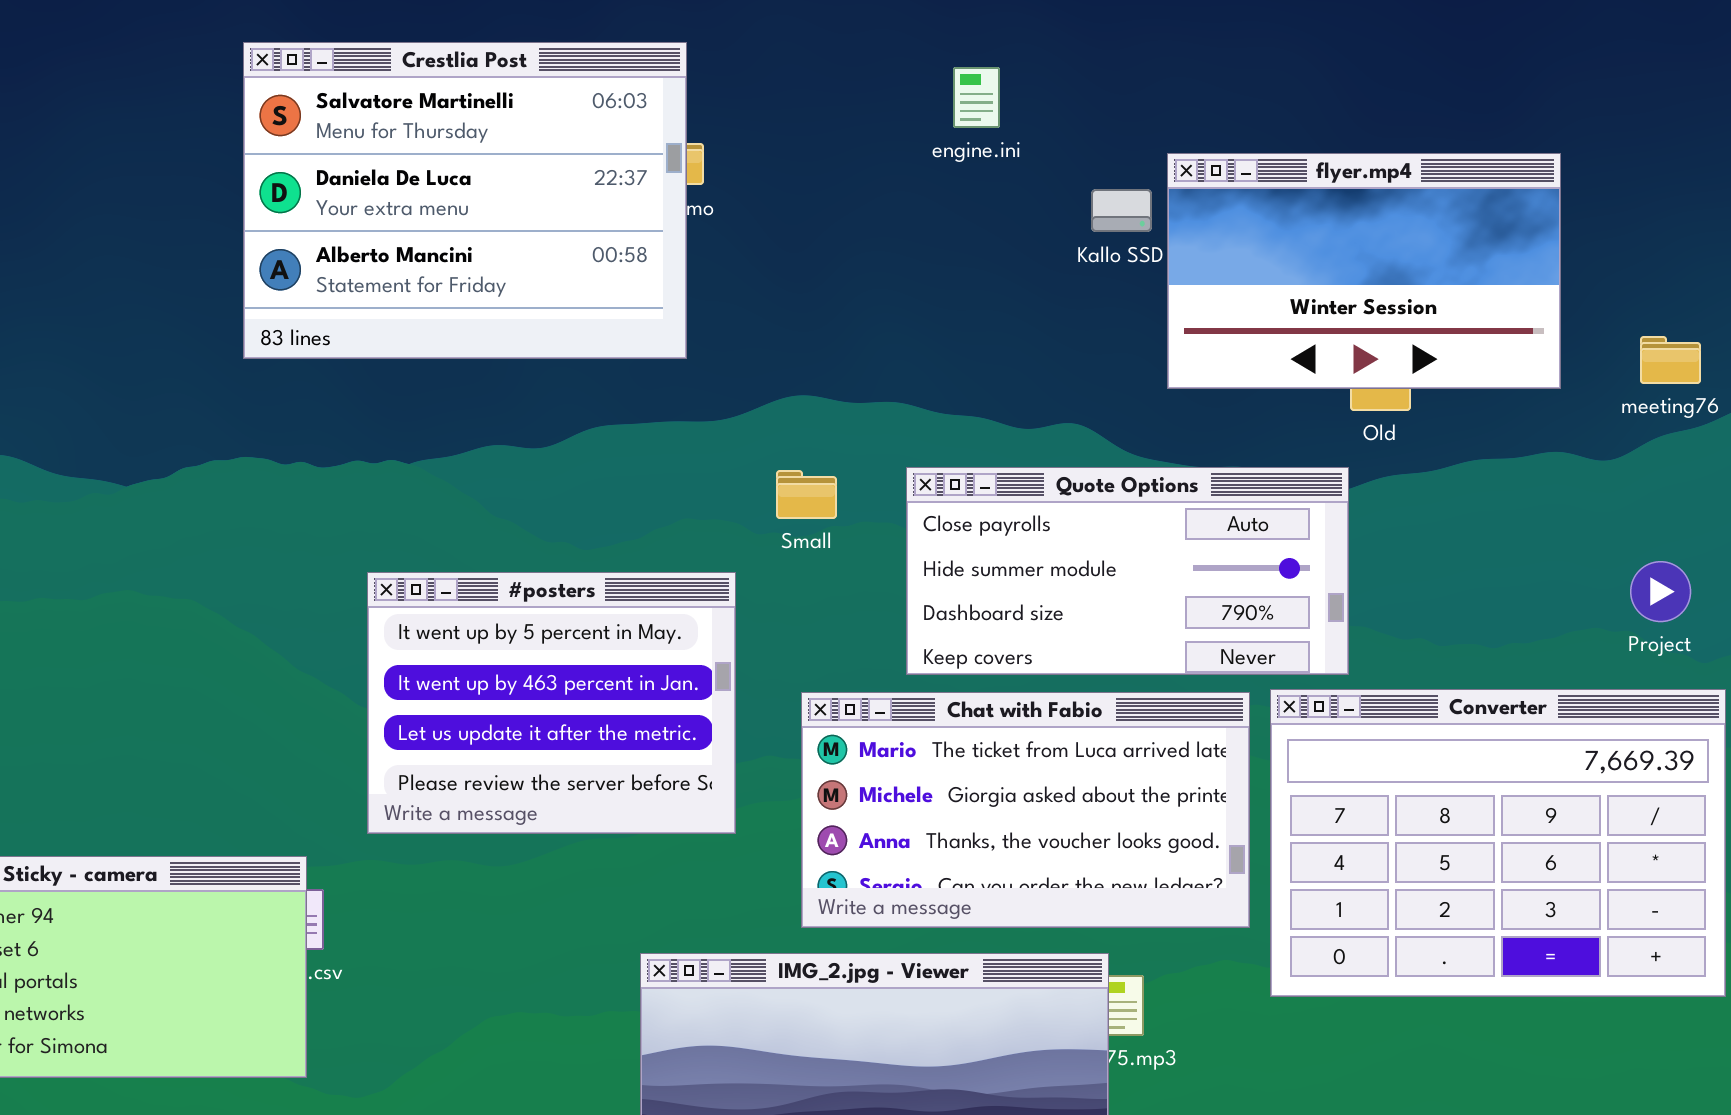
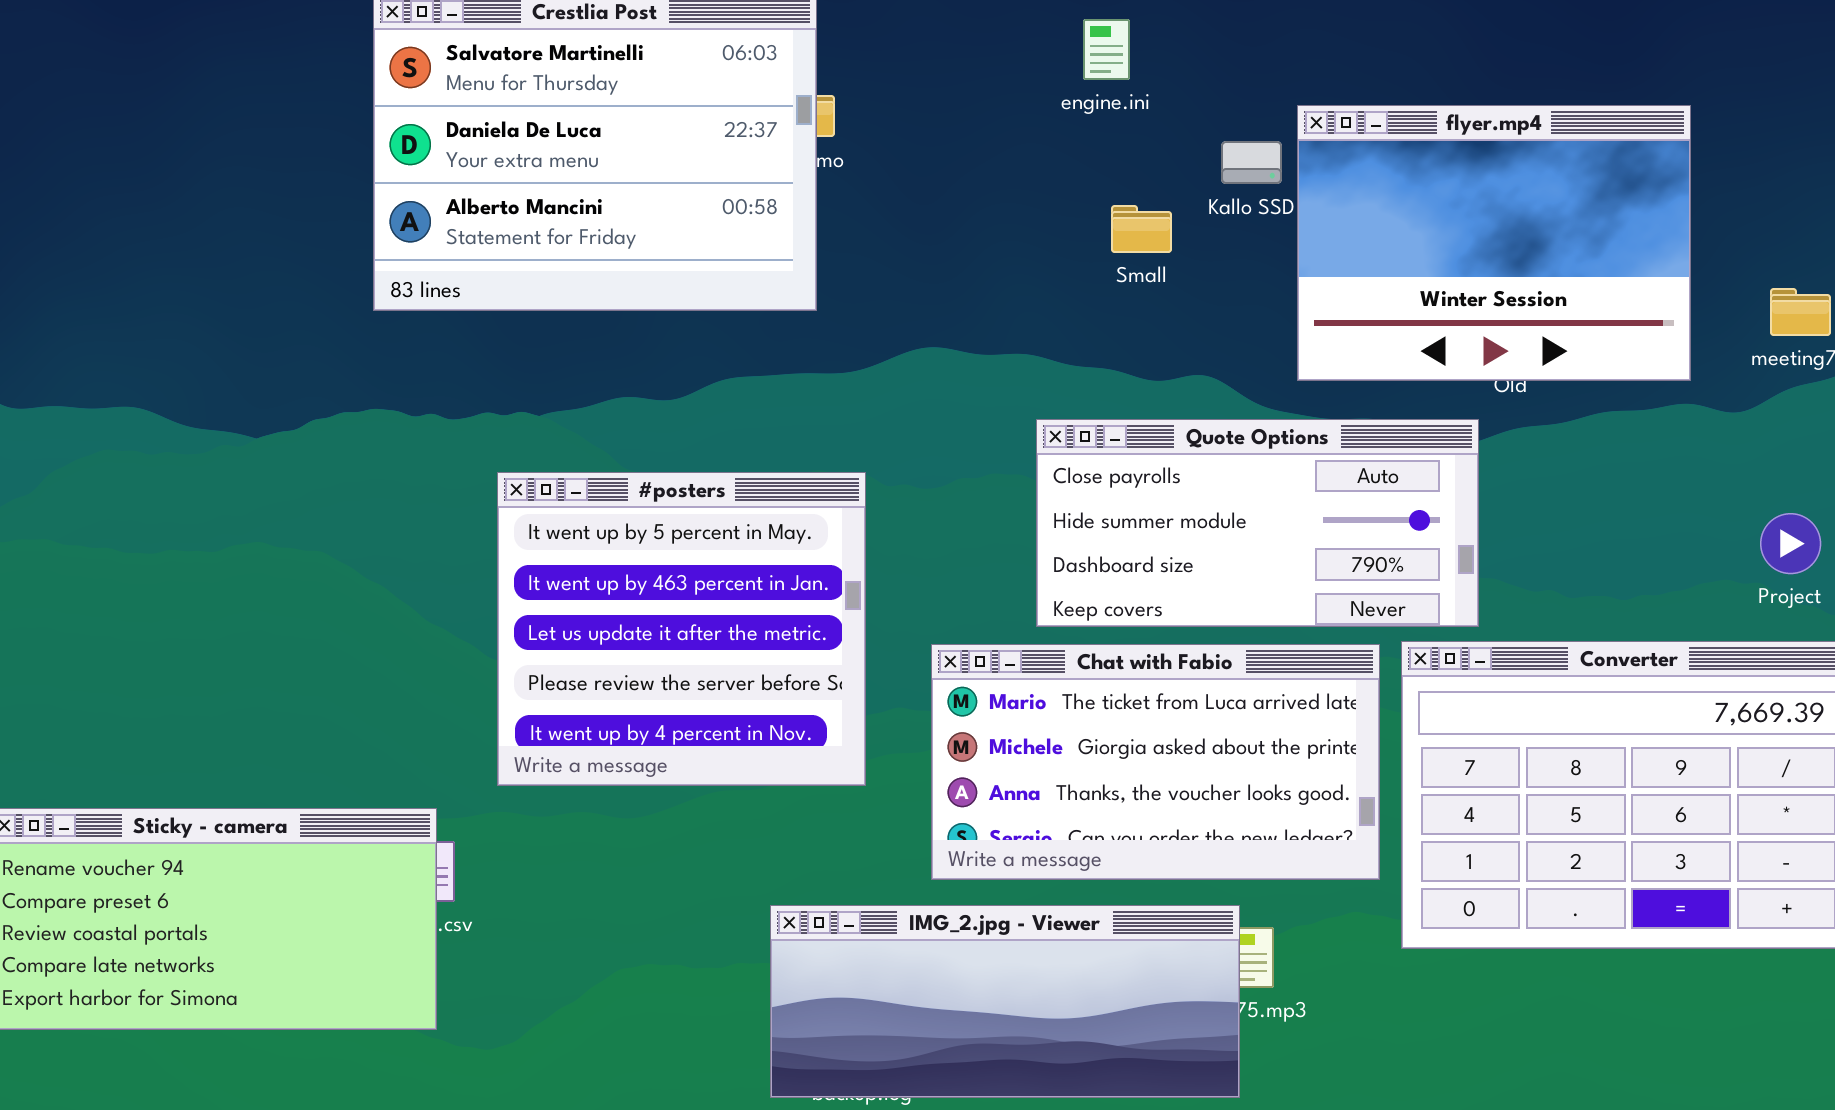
flyer.mp4: [1167,153,1561,389] -> [1297,105,1691,381], resized
Small: [776,470,837,519] -> [1111,205,1172,253], moved
#posters: [367,572,736,834] -> [497,472,866,786], resized

